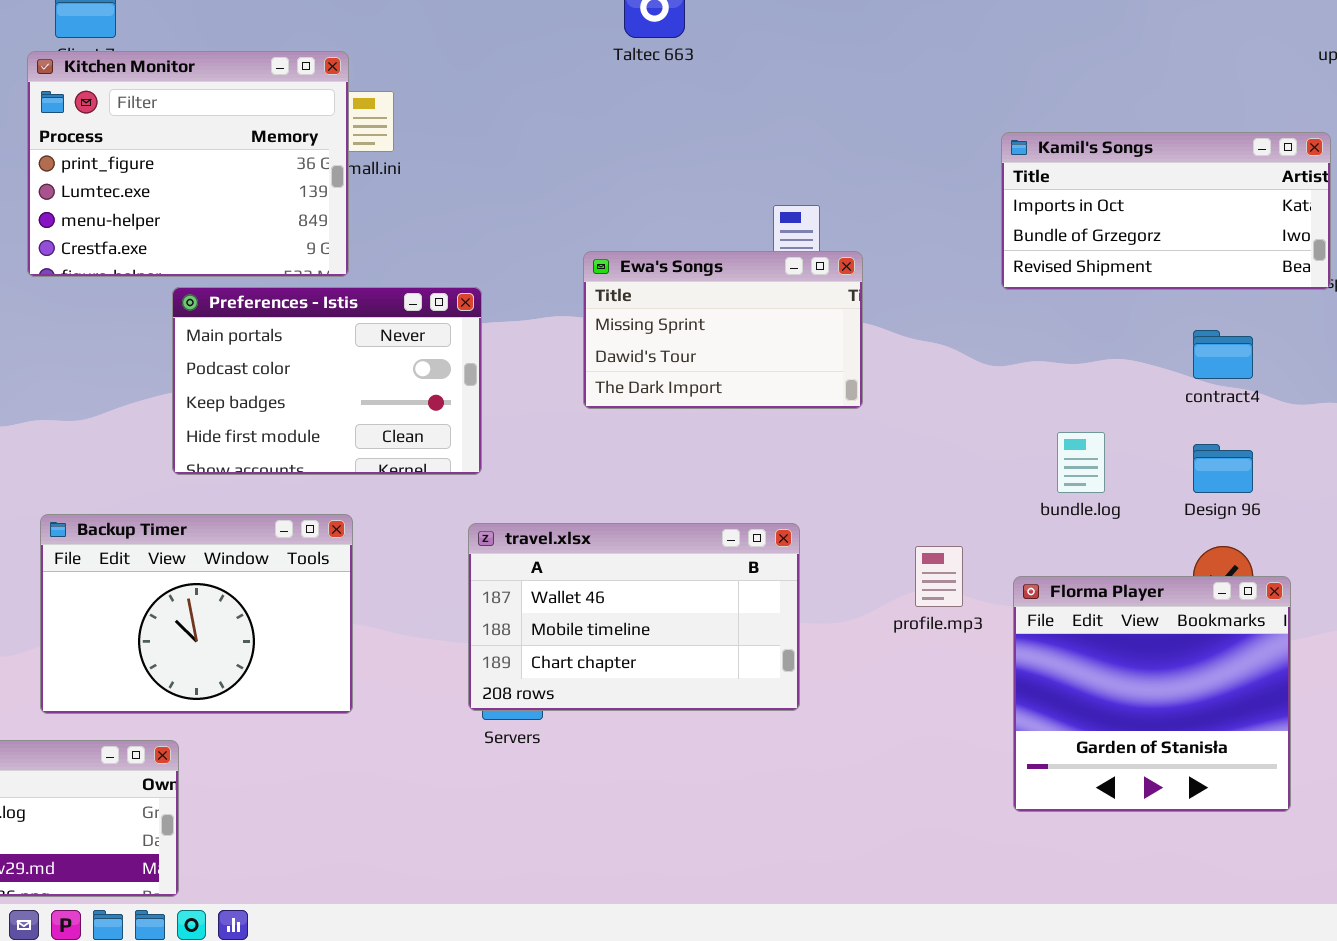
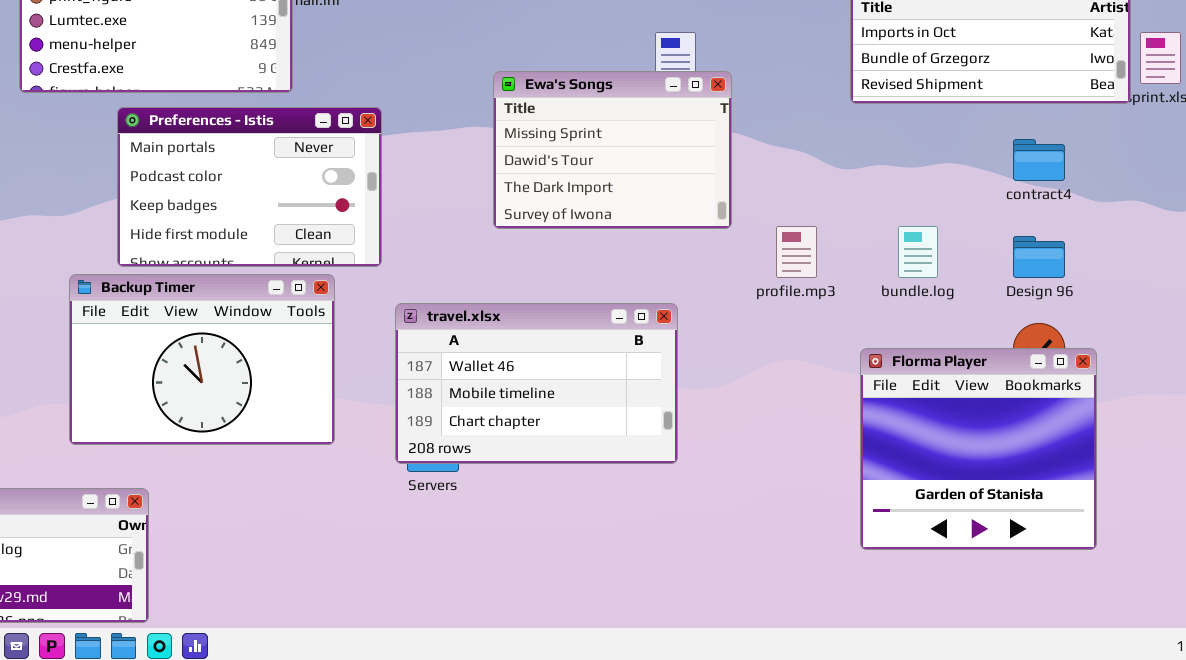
Ewa's Songs: [583,251,863,409] -> [493,71,732,229], resized
Preferences - Istis: [172,287,482,475] -> [117,107,382,267], moved
Backup Timer: [40,514,353,714] -> [69,274,335,445], moved
profile.mp3: [915,546,963,607] -> [776,226,817,278], moved

